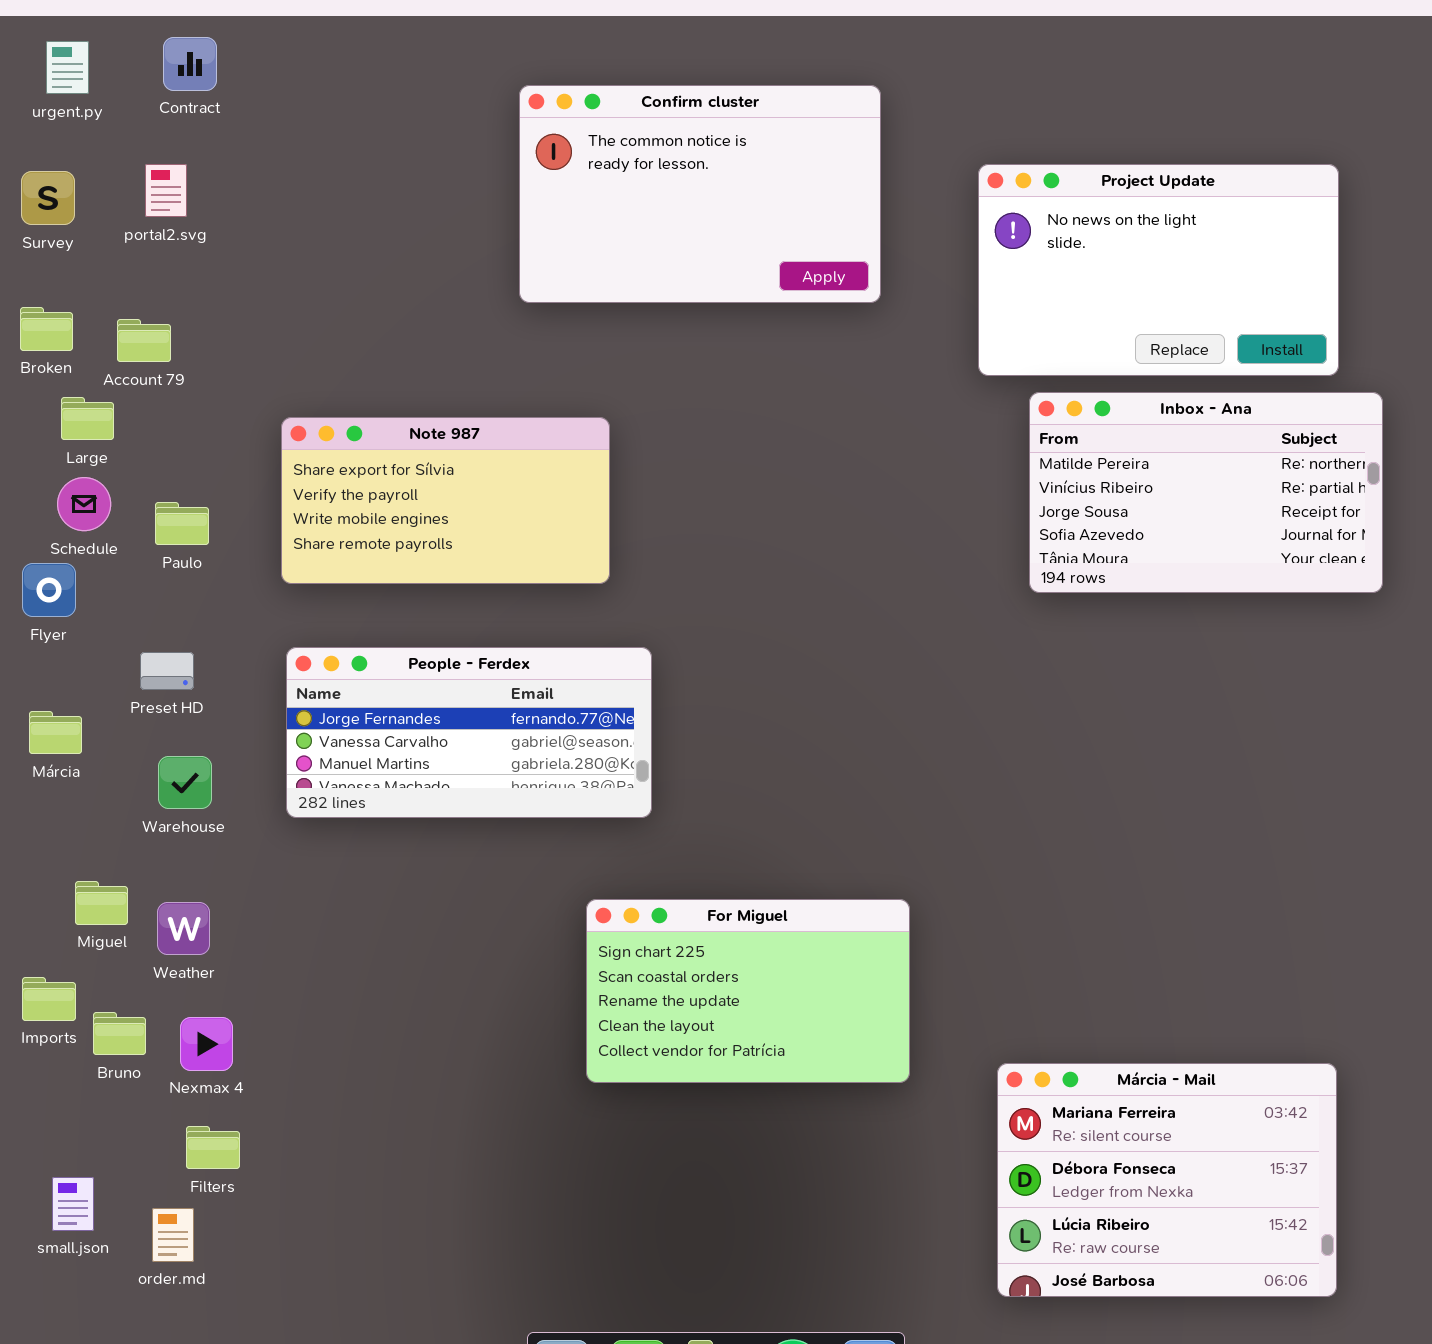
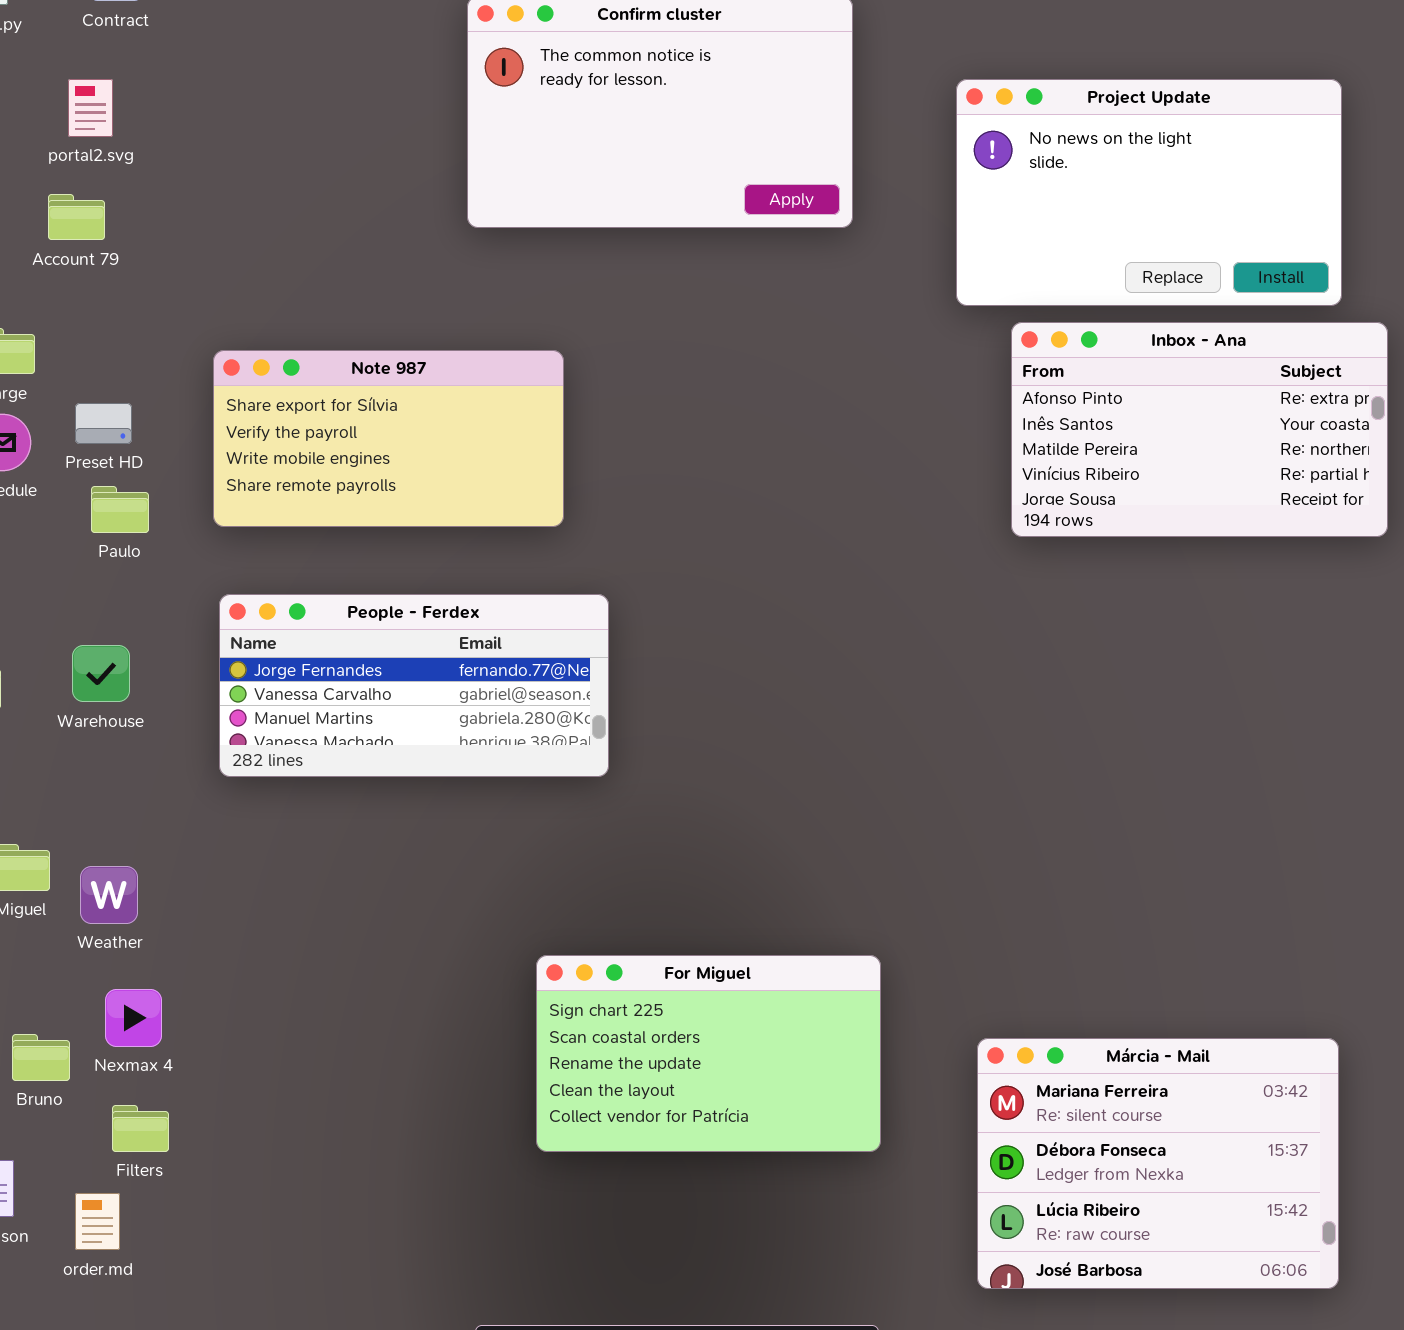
Account 79: [117,319,171,362] -> [48,194,105,240], moved
Inbox - Ana: [1029,392,1383,593] -> [1011,322,1388,537], scrolled up 2 rows
Paulo: [155,502,209,545] -> [91,486,149,533], moved
Preset HD: [140,652,194,690] -> [75,403,132,444], moved
Warehouse: [158,756,212,809] -> [72,645,130,702], moved
For Miguel: [586,899,910,1083] -> [536,955,881,1152], moved
Bruno: [93,1012,146,1055] -> [12,1034,70,1081], moved

